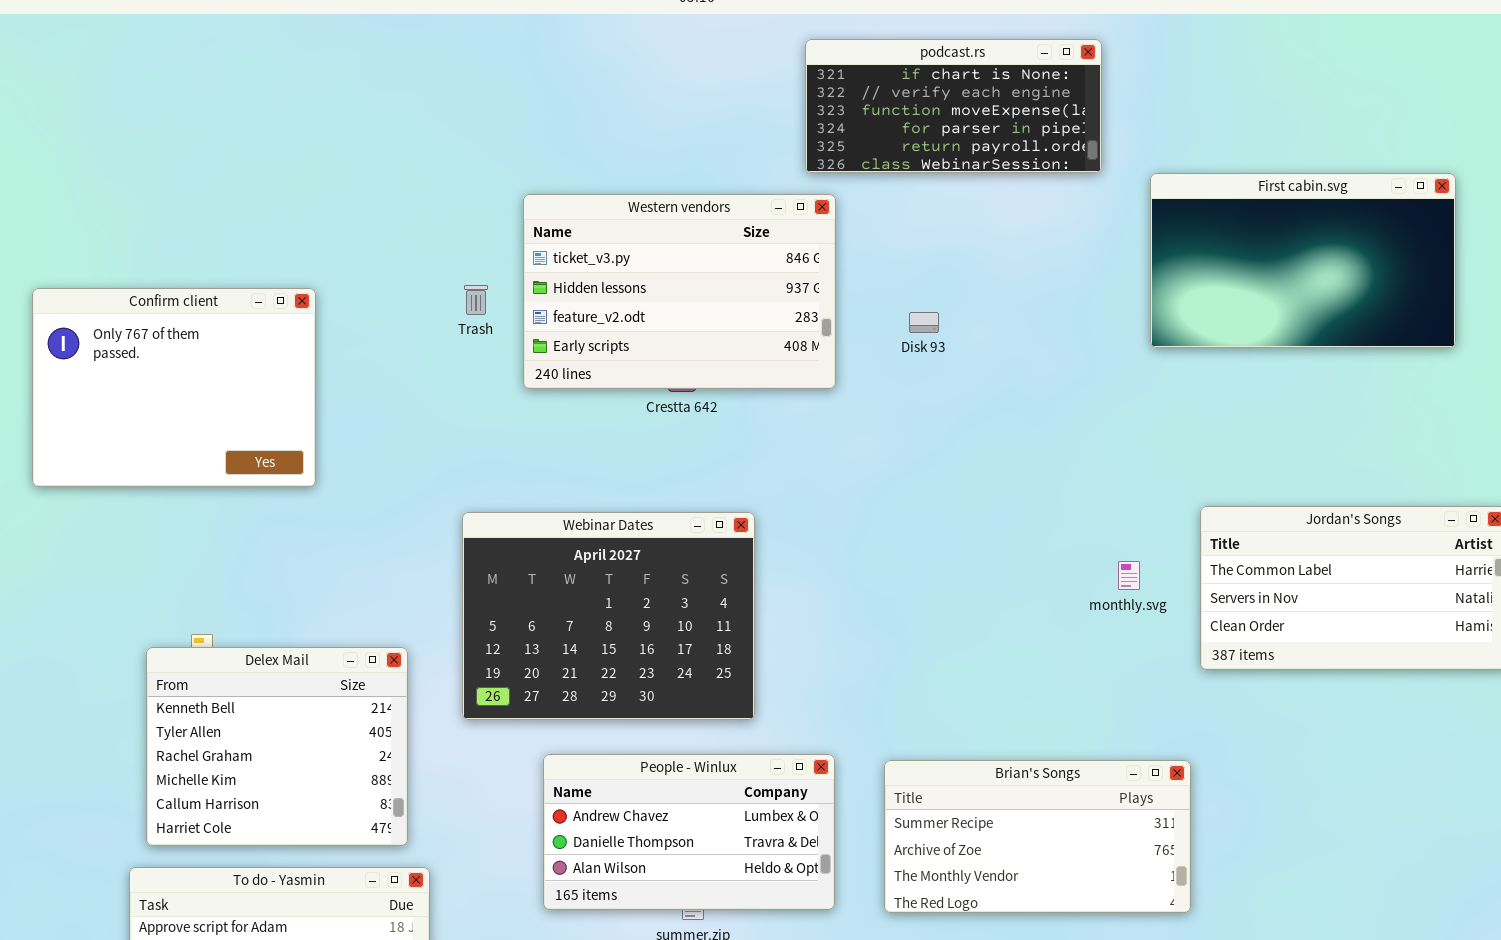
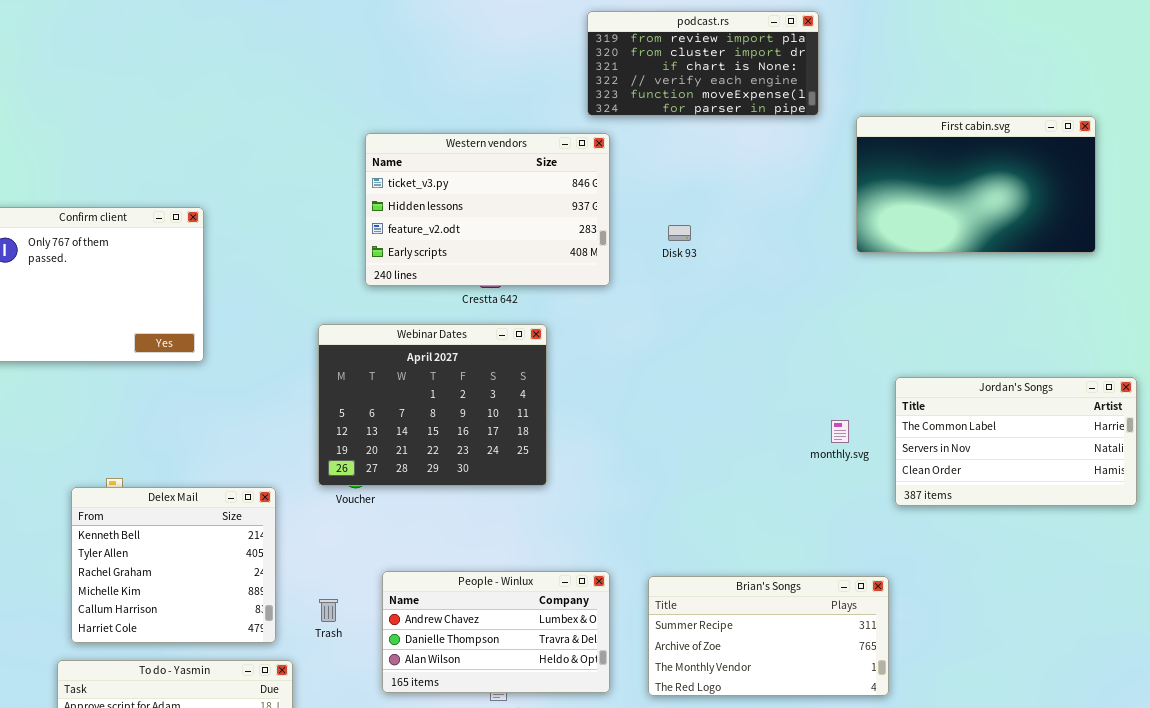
podcast.rs: [805,39,1102,173] -> [587,11,819,116], scrolled up 2 rows
Trash: [464,285,488,315] -> [319,599,338,622], moved
Webinar Dates: [462,512,755,720] -> [318,324,547,486], moved

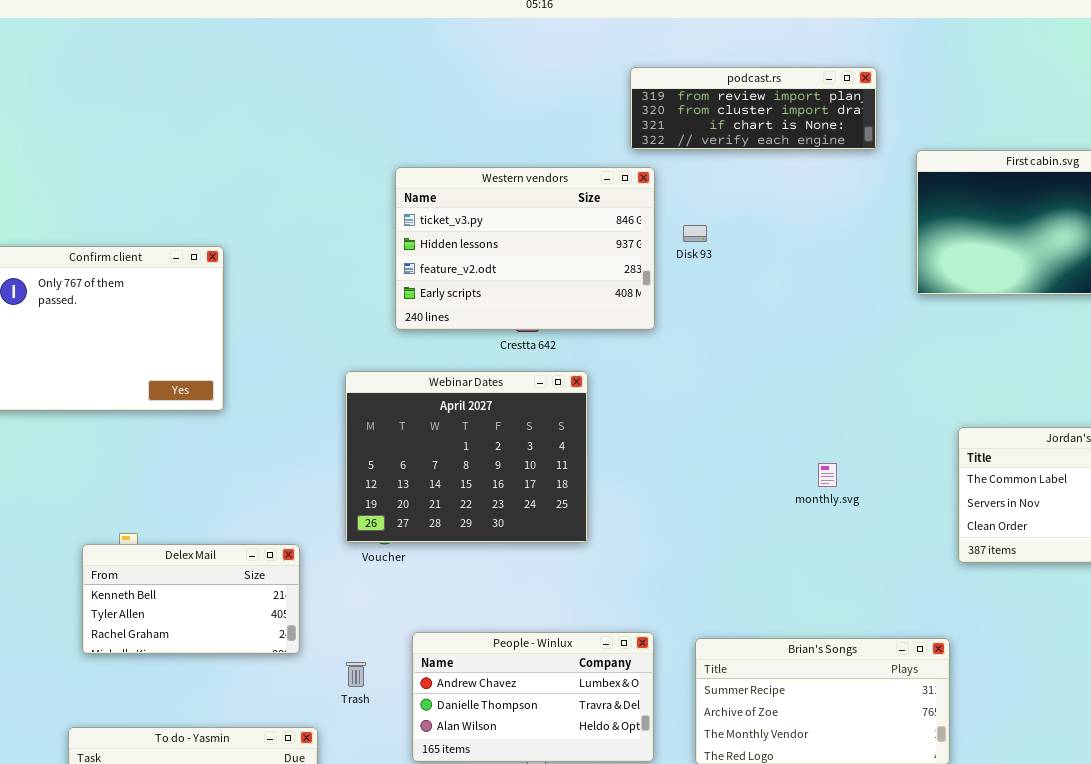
podcast.rs: [587,11,819,116] -> [630,67,877,150], resized
Disk 93: [668,225,691,241] -> [683,225,707,242], moved
monthly.svg: [831,420,849,443] -> [818,463,837,487], moved
Delex Mail: [71,487,276,643] -> [82,544,300,654], resized

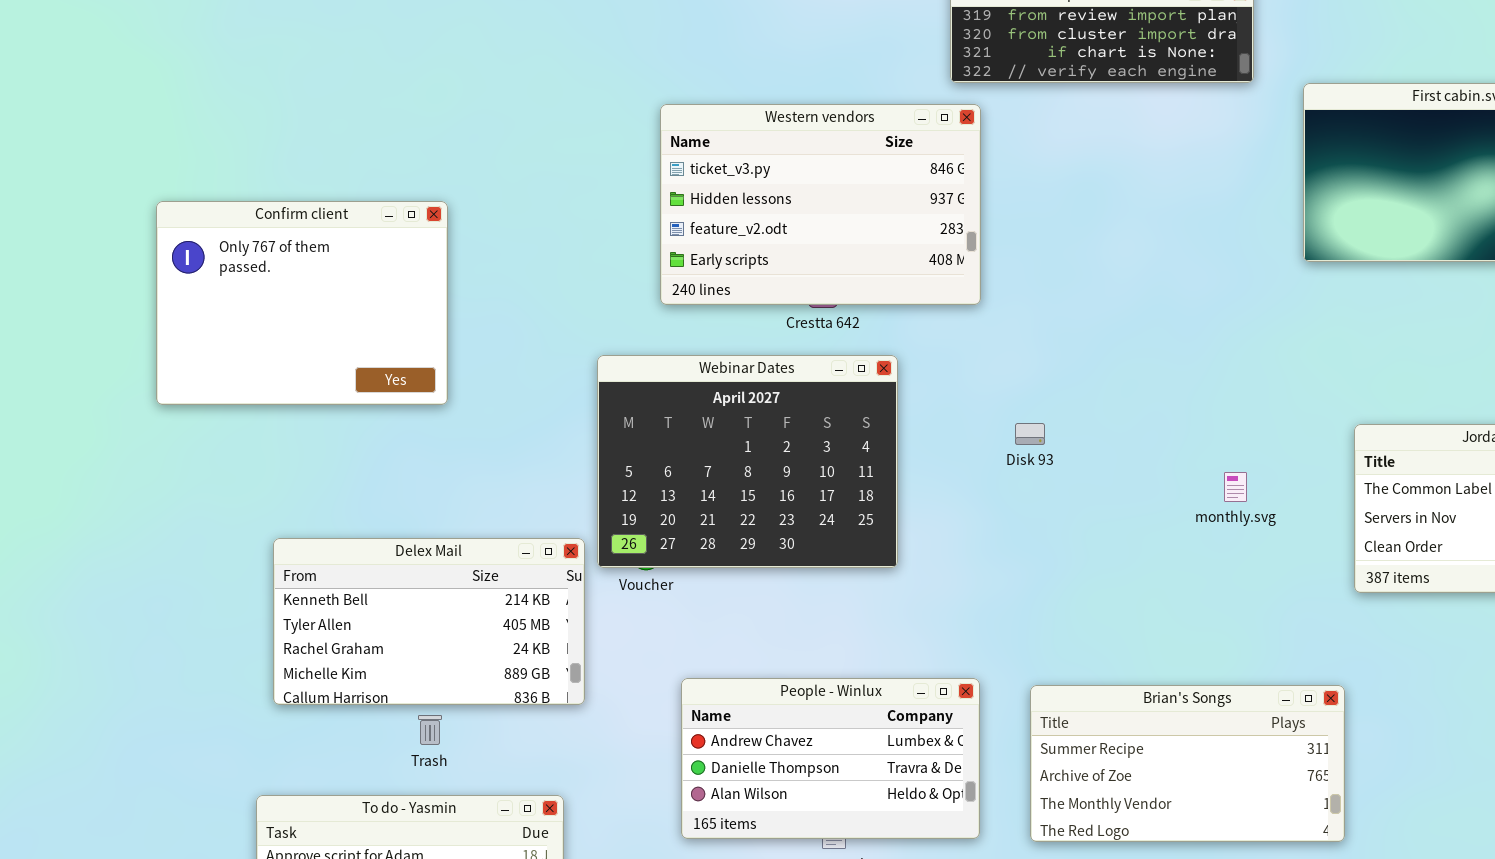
Disk 93: [683,225,707,242] -> [1015,423,1045,445], moved
monthly.svg: [818,463,837,487] -> [1224,472,1247,502], moved
Delex Mail: [82,544,300,654] -> [273,538,585,705], resized
Trash: [346,662,366,687] -> [418,715,442,745], moved

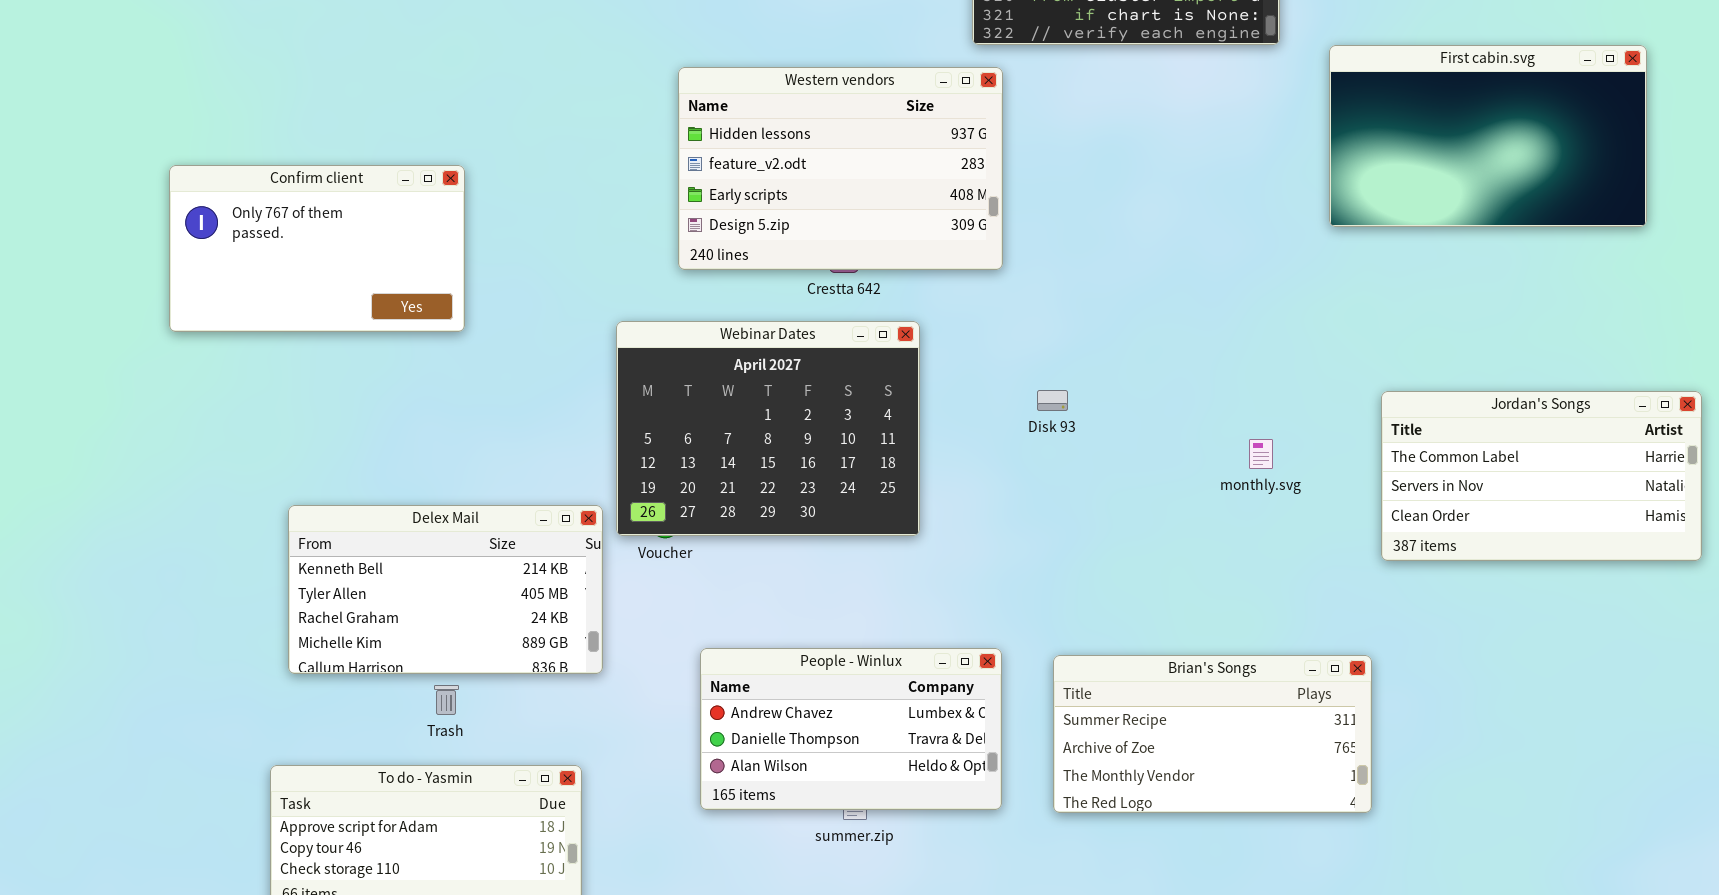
Western vendors: [660,104,981,305] -> [678,67,1003,270], scrolled down 1 row
Confirm client: [156,201,448,405] -> [169,165,465,332], resized

